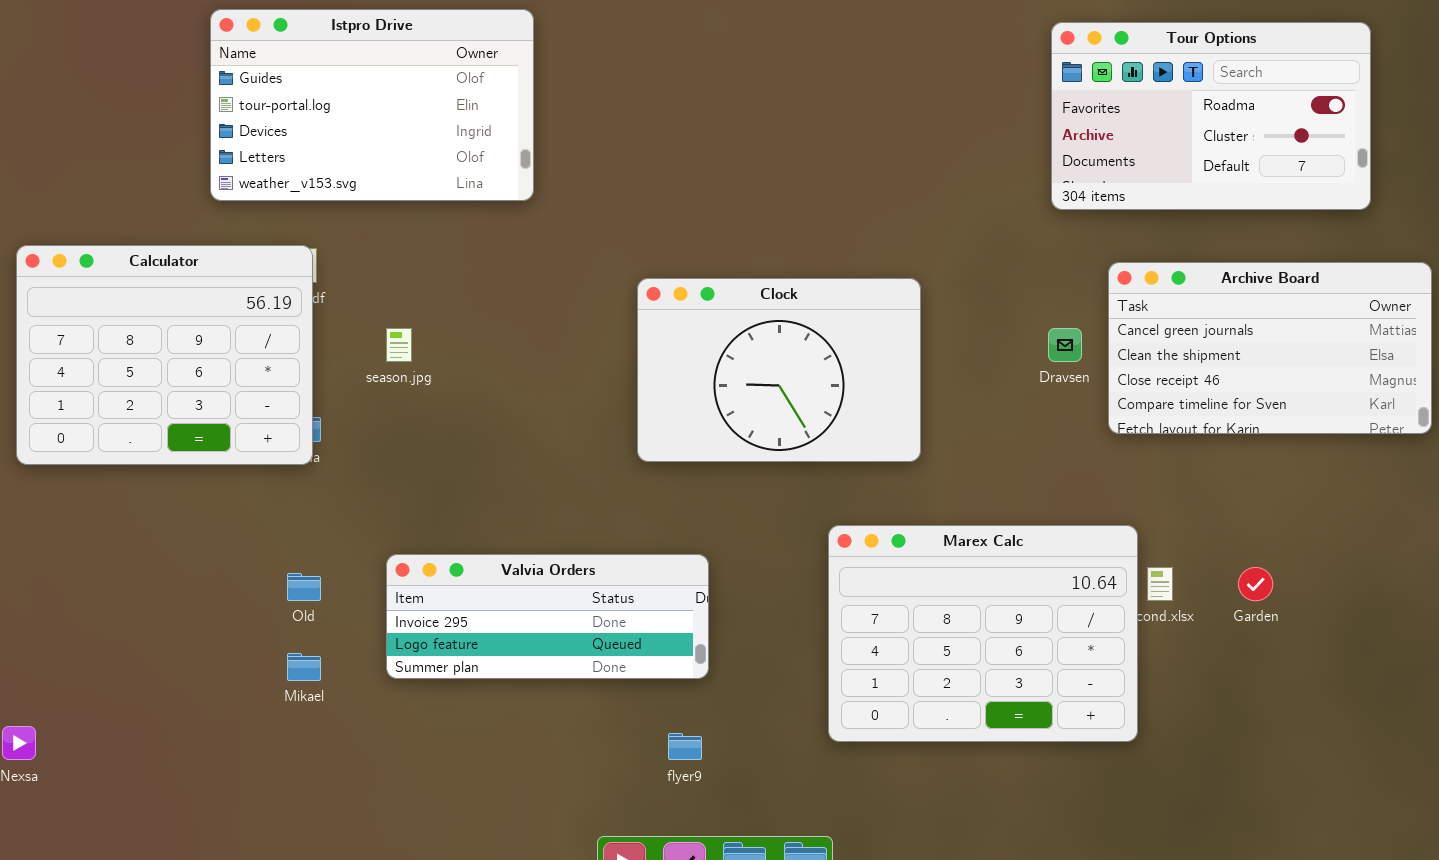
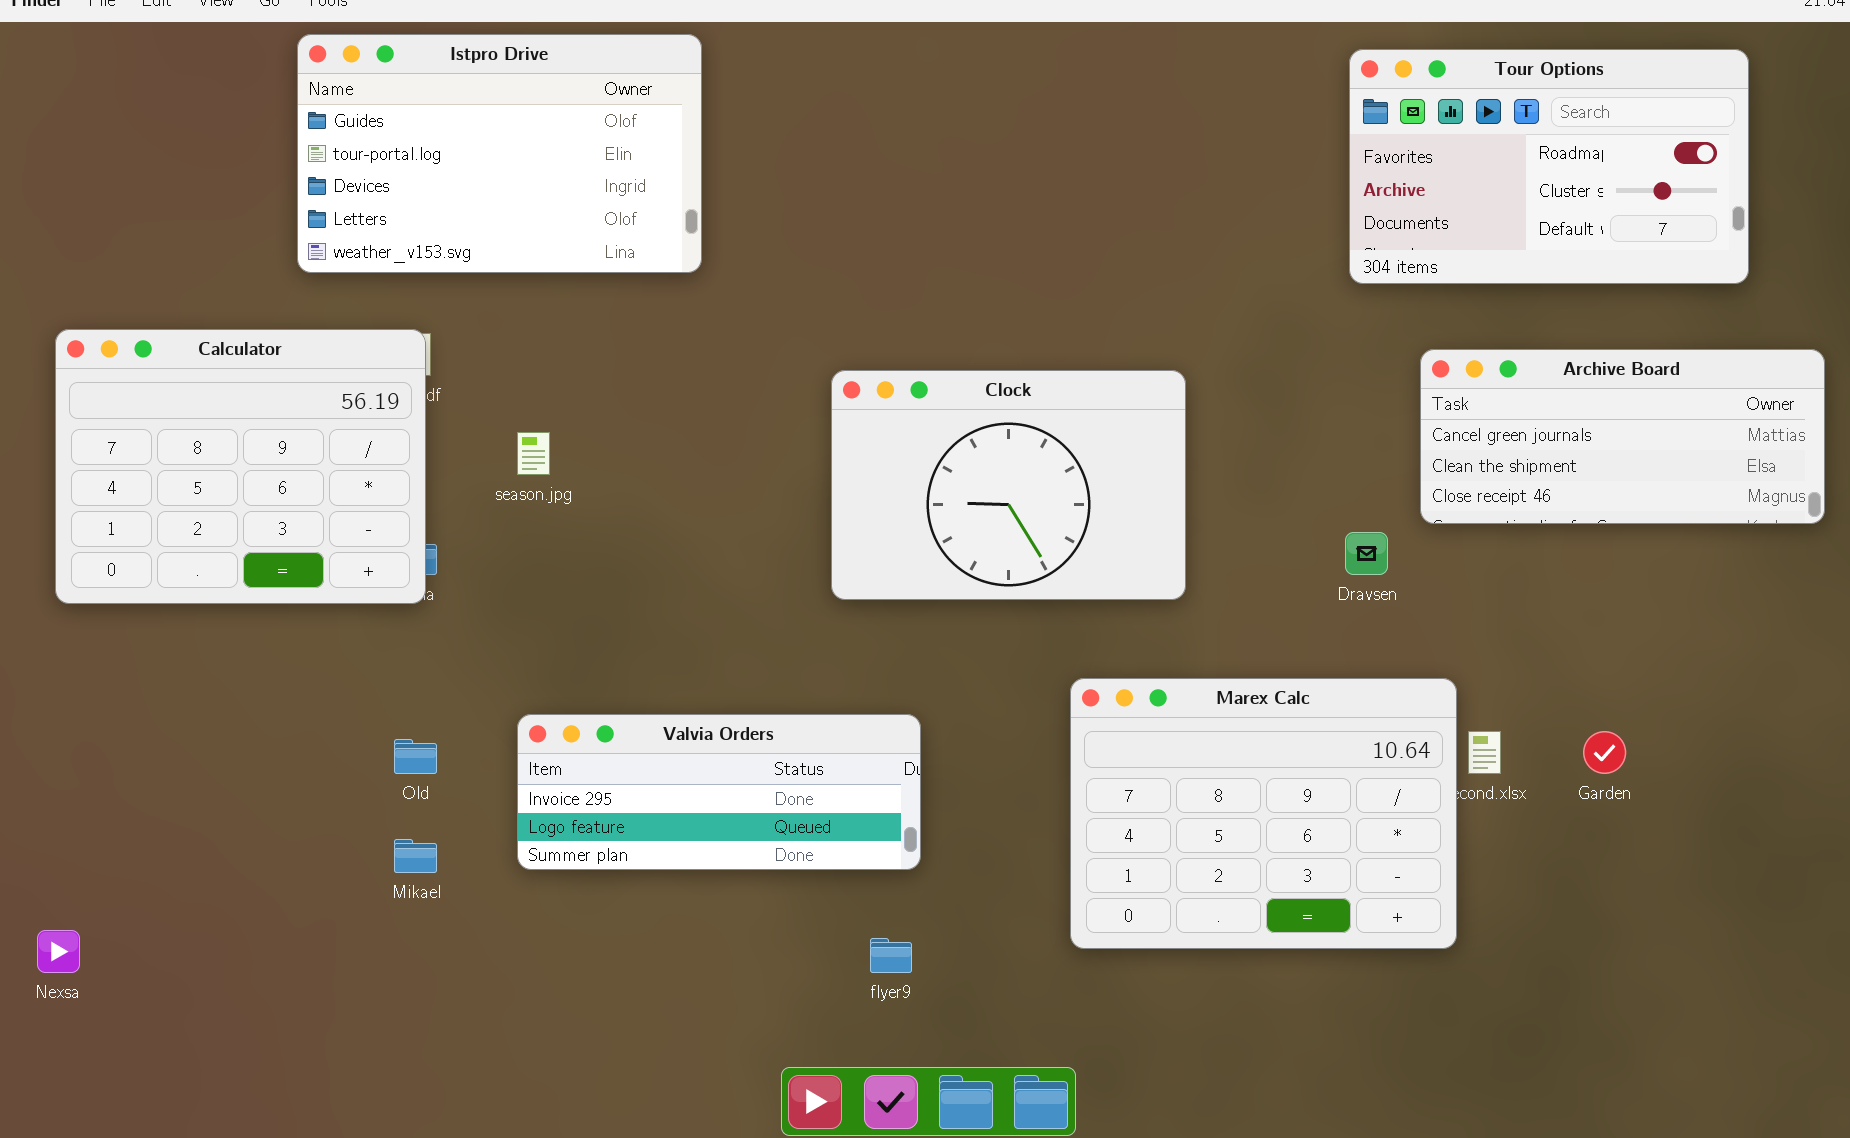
Archive Board: [1108,262,1432,434] -> [1420,349,1825,524], resized
Dravsen: [1048,328,1082,362] -> [1345,532,1388,575], moved

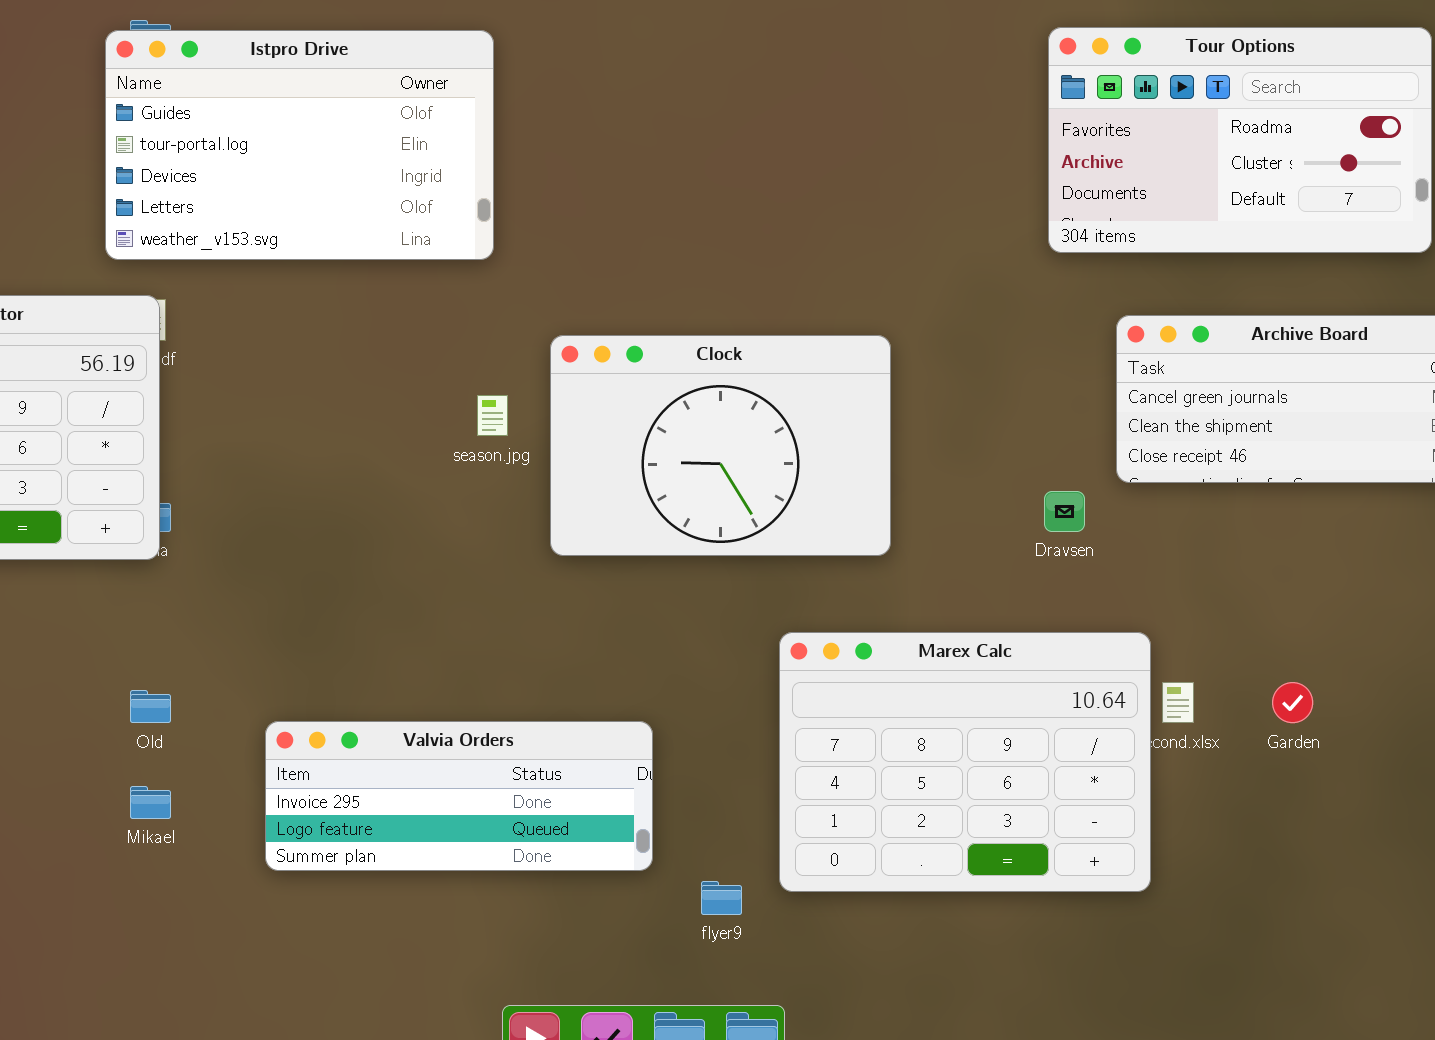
Istpro Drive: [297,34,702,273] -> [105,30,494,260], moved
season.jpg: [517,432,550,475] -> [477,395,508,436], moved
Valvia Orders: [517,714,921,870] -> [265,721,653,871], moved
flyer9: [870,938,912,973] -> [701,881,742,915], moved

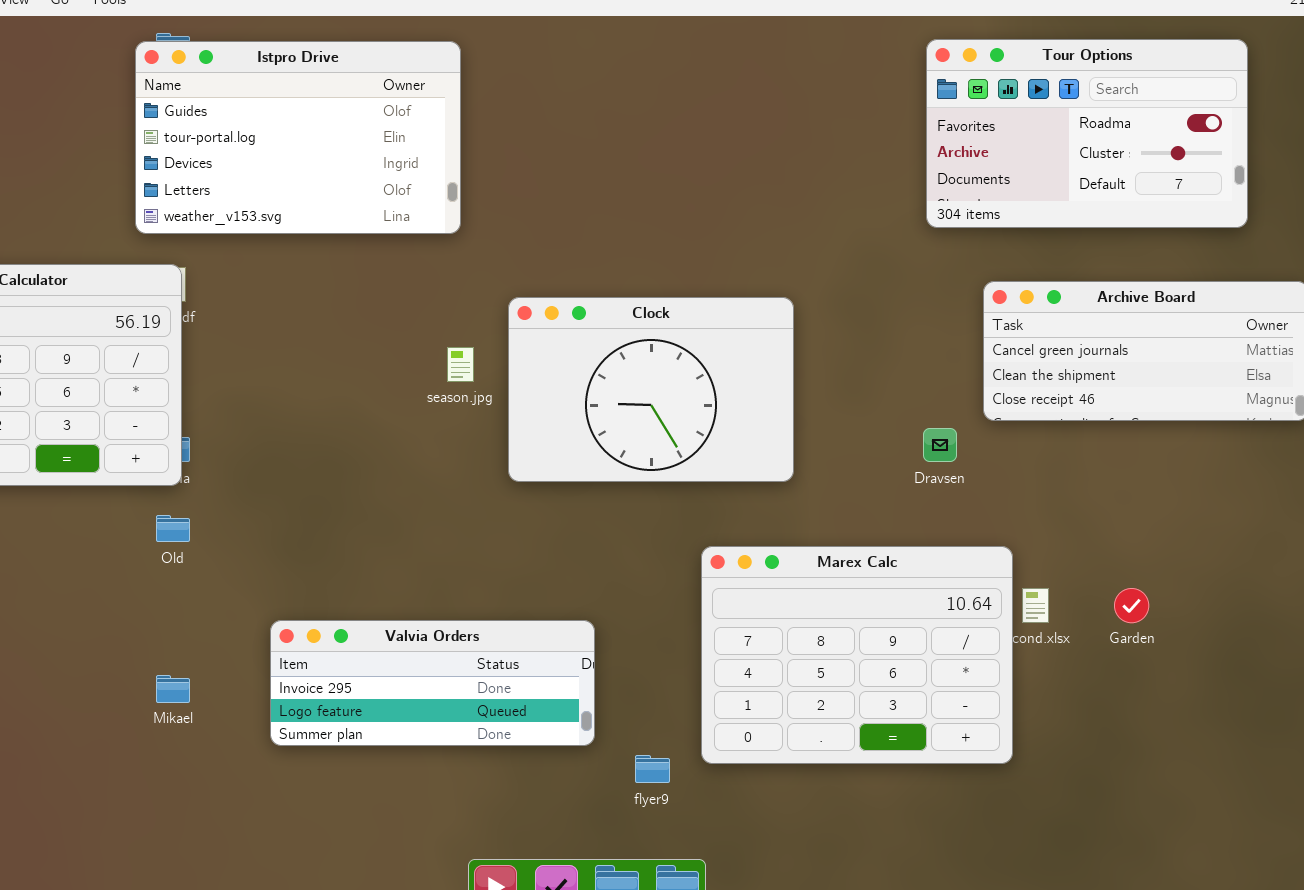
Old: [130,690,171,723] -> [156,515,190,542], moved

